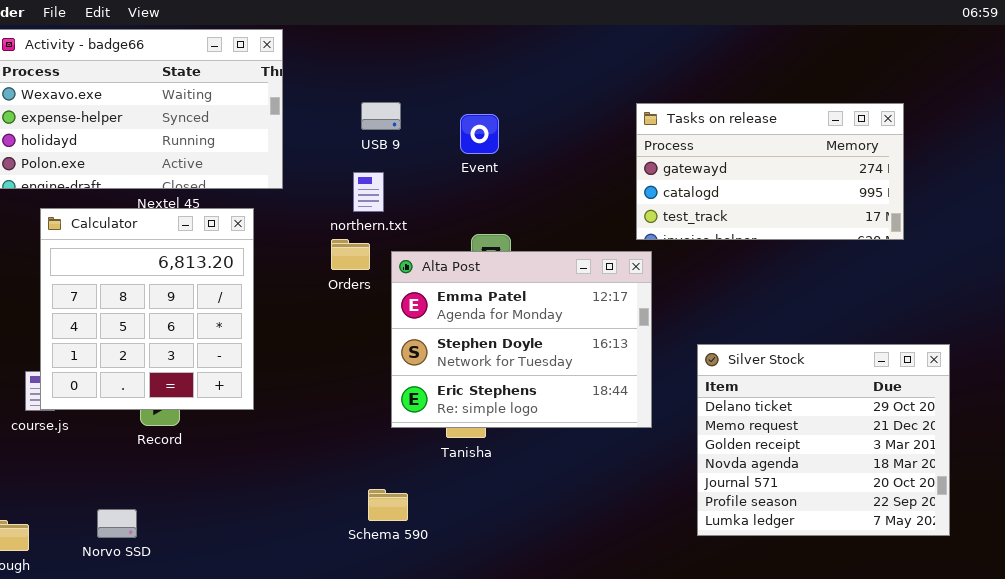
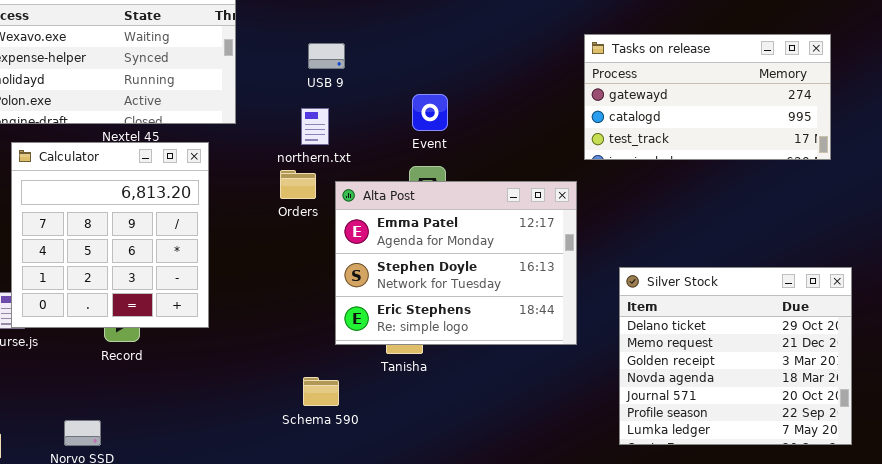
Tasks on release: [636,103,904,240] -> [584,34,831,160], moved
Event: [460,114,499,154] -> [412,94,448,131], moved
Schema 590: [368,489,408,521] -> [303,377,339,406], moved

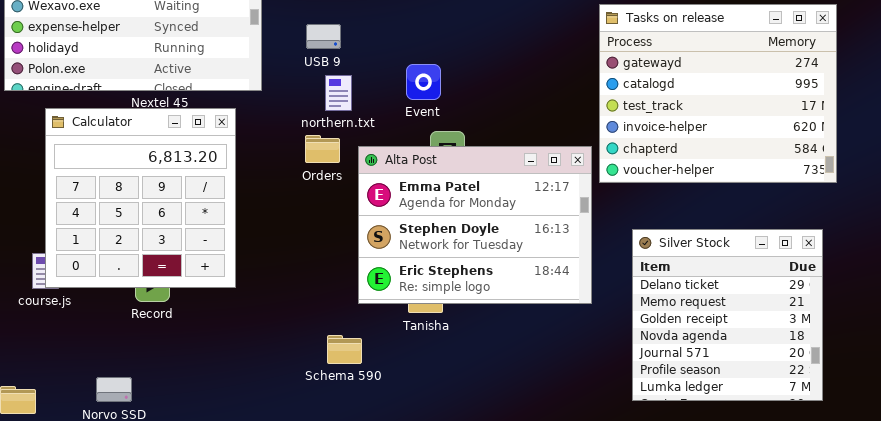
Tasks on release: [584,34,831,160] -> [599,4,837,183], resized
USB 9: [308,43,345,69] -> [306,24,341,49], moved
Event: [412,94,448,131] -> [406,64,441,100], moved
Silver Stock: [619,267,852,445] -> [632,229,823,401], resized

